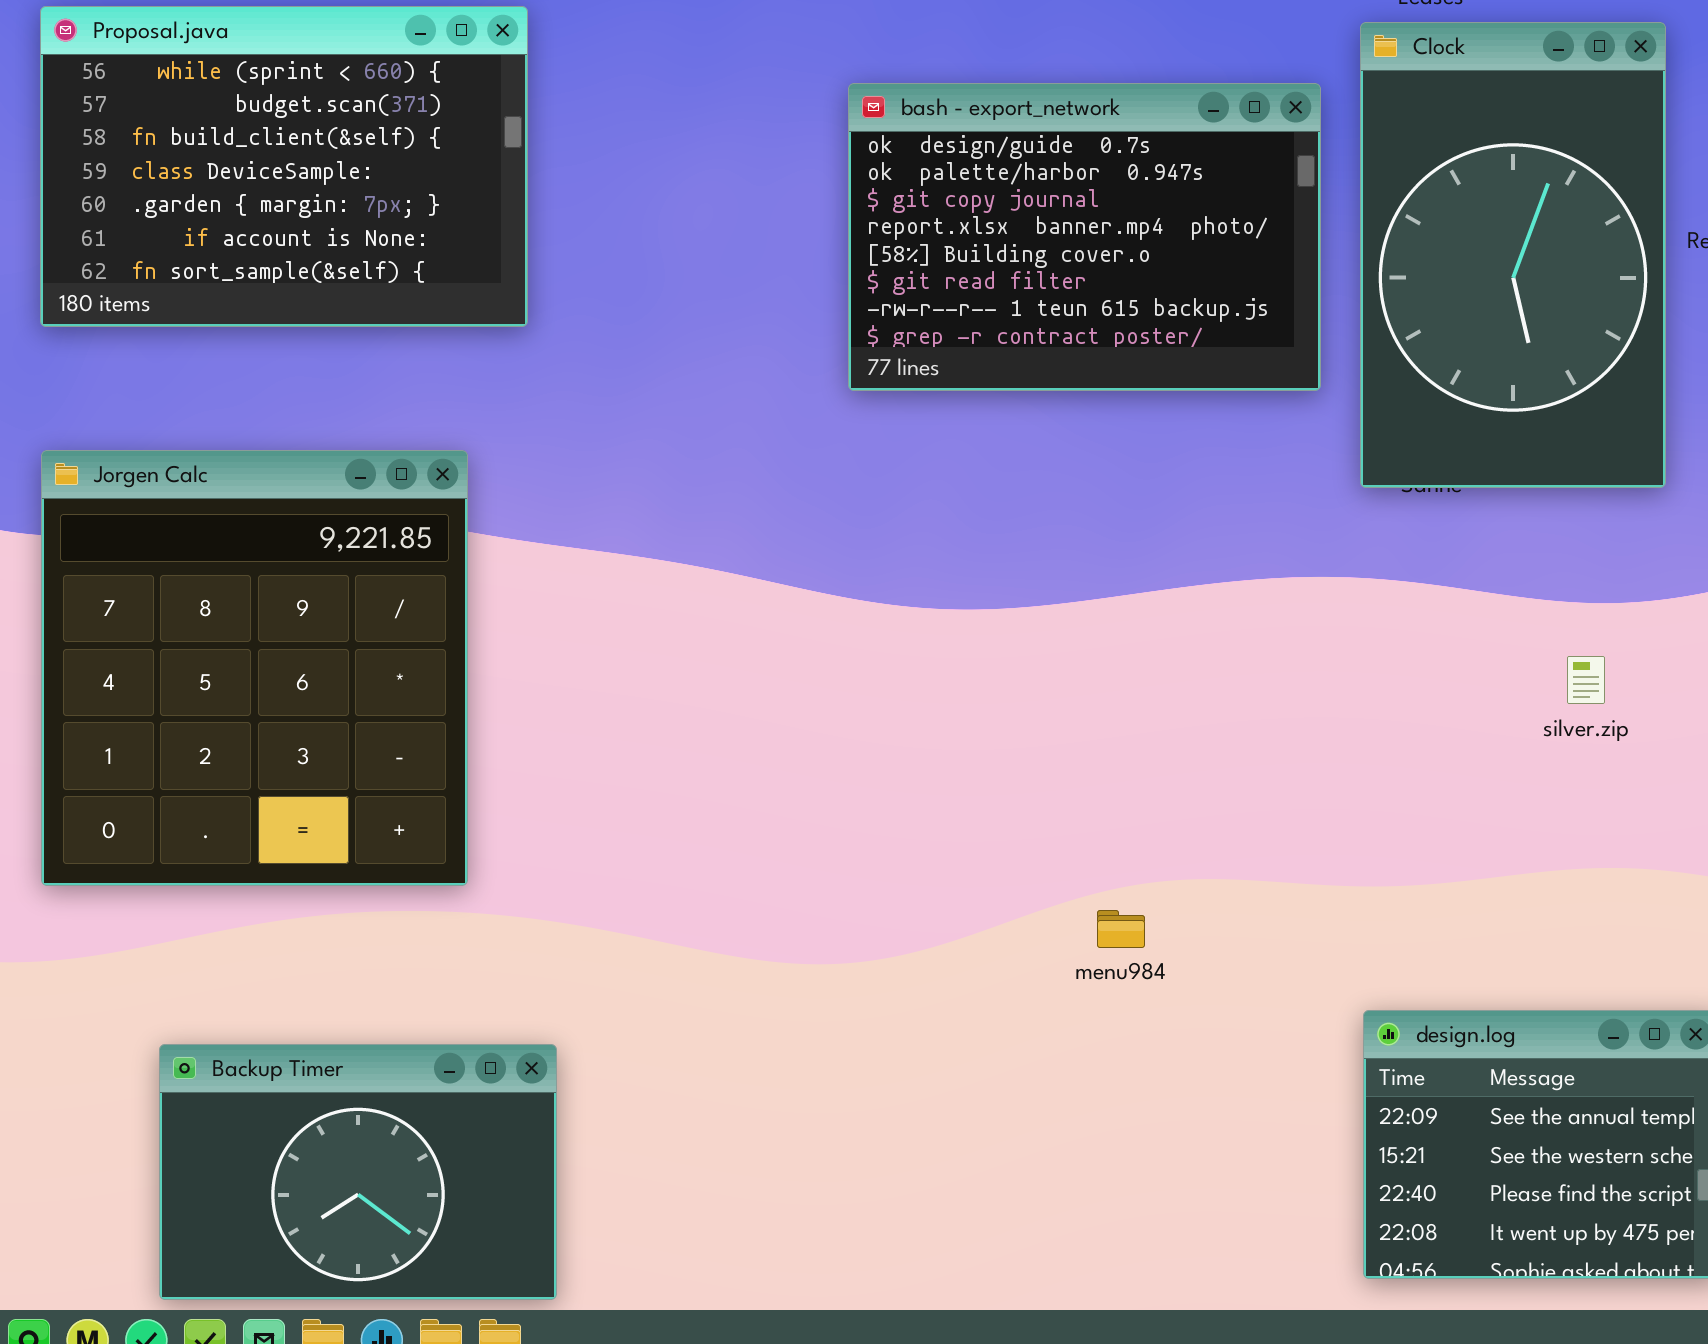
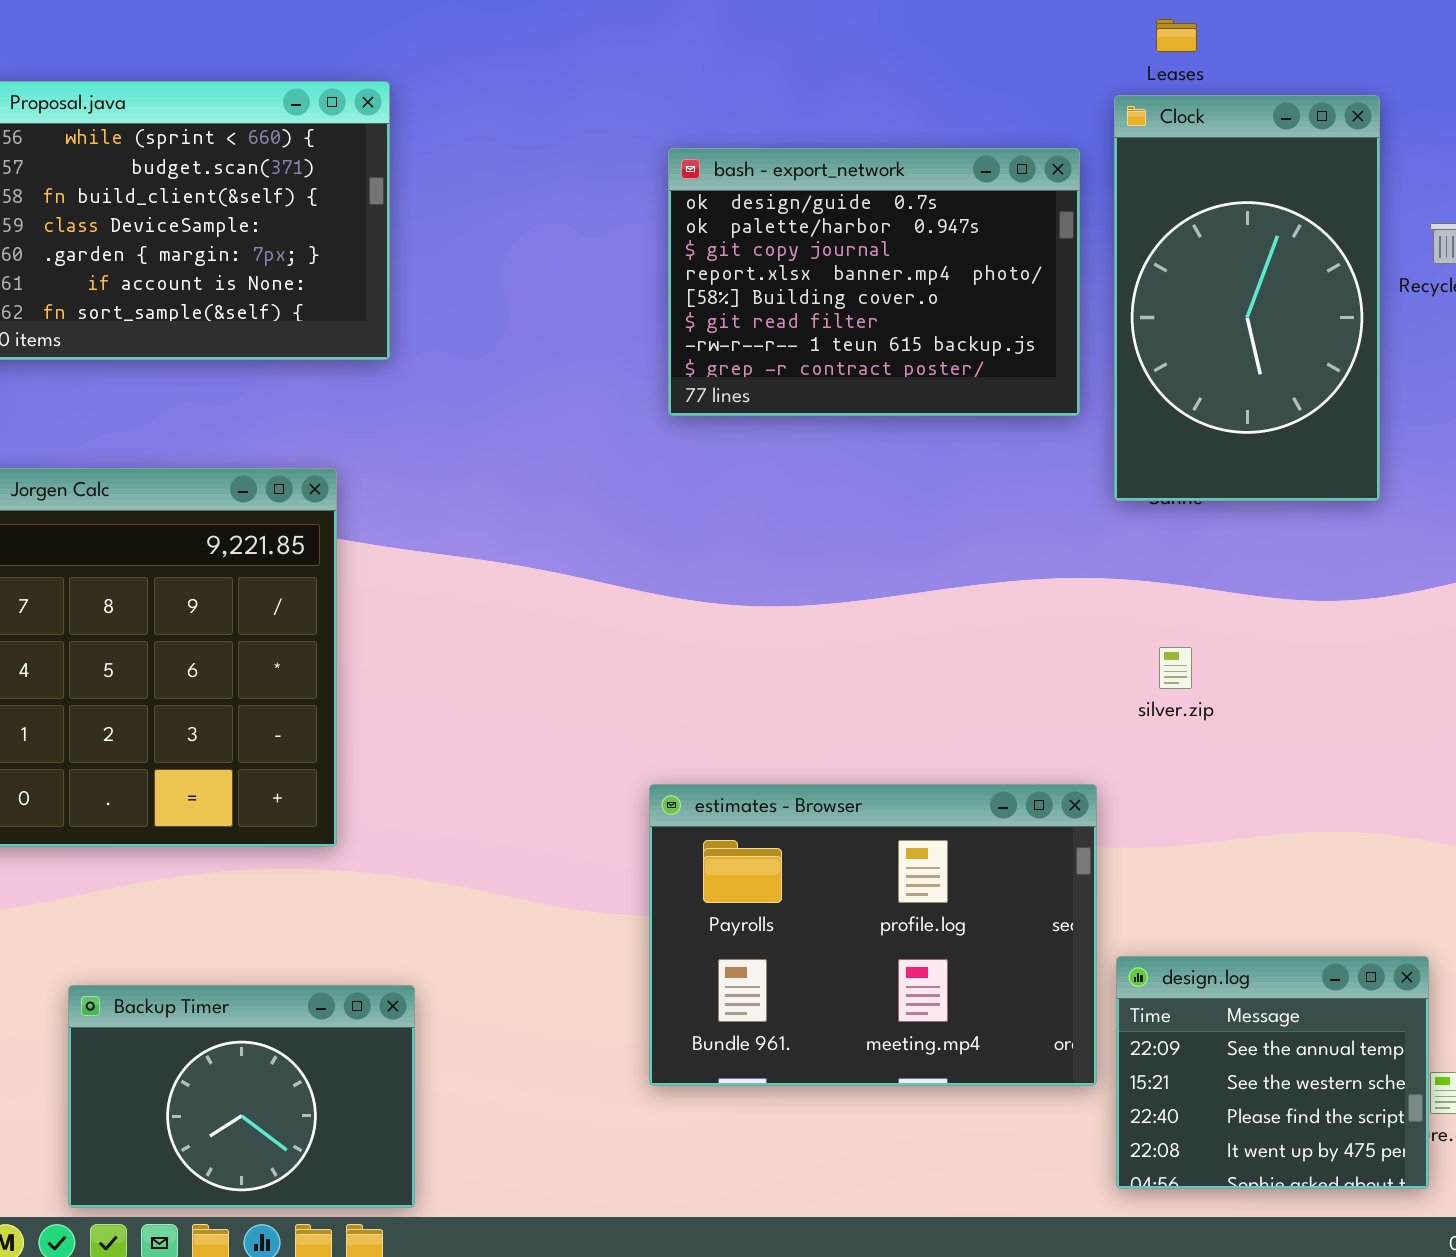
silver.zip: [1567,656,1605,704] -> [1159,647,1192,689], moved
estimates - Browser: none -> [649,784,1097,1086], opened

